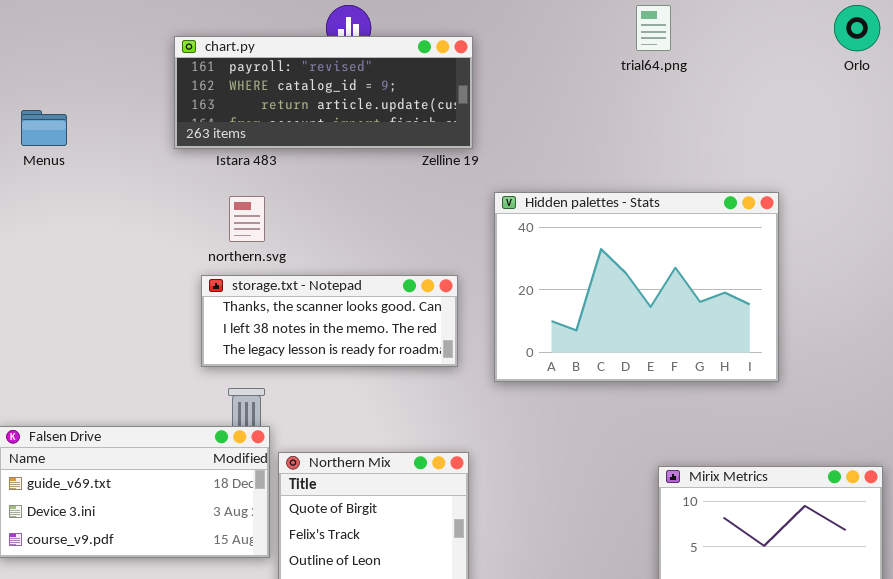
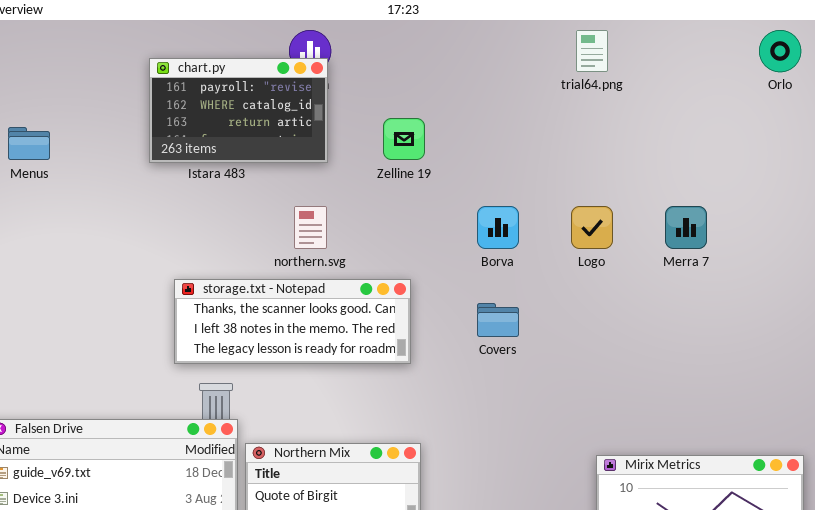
chart.py: [174,36,473,149] -> [149,58,328,163], resized
Hidden palettes - Stats: [494,192,779,382] -> none, closed
northern.svg: [229,196,265,242] -> [294,206,327,249], moved

